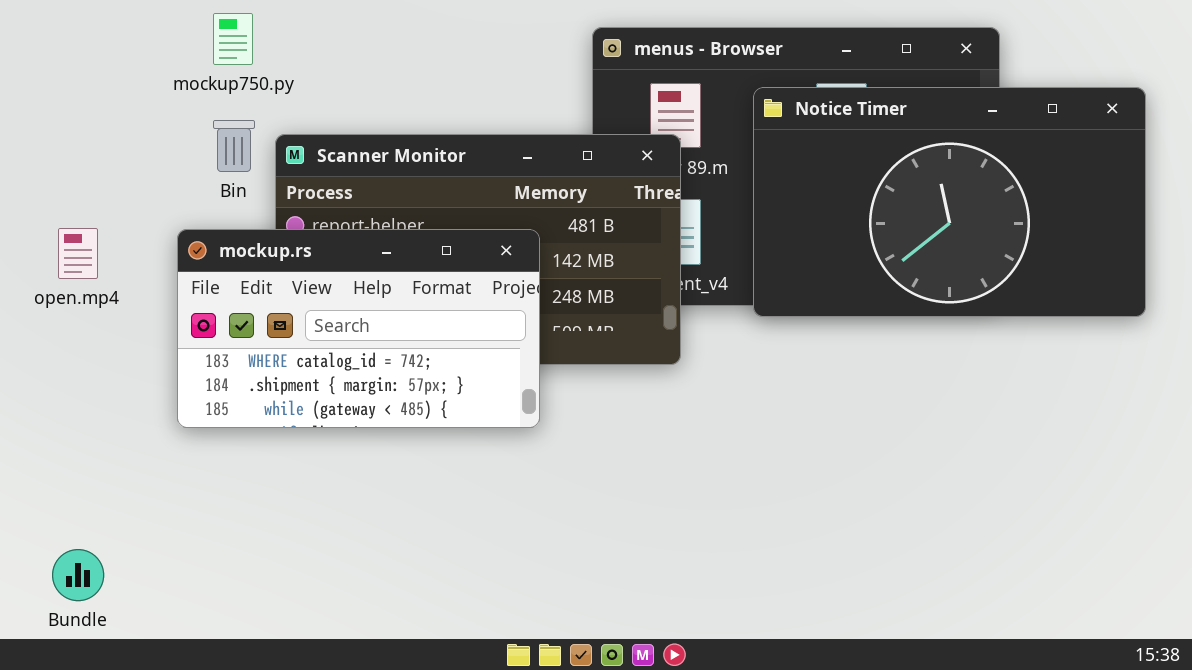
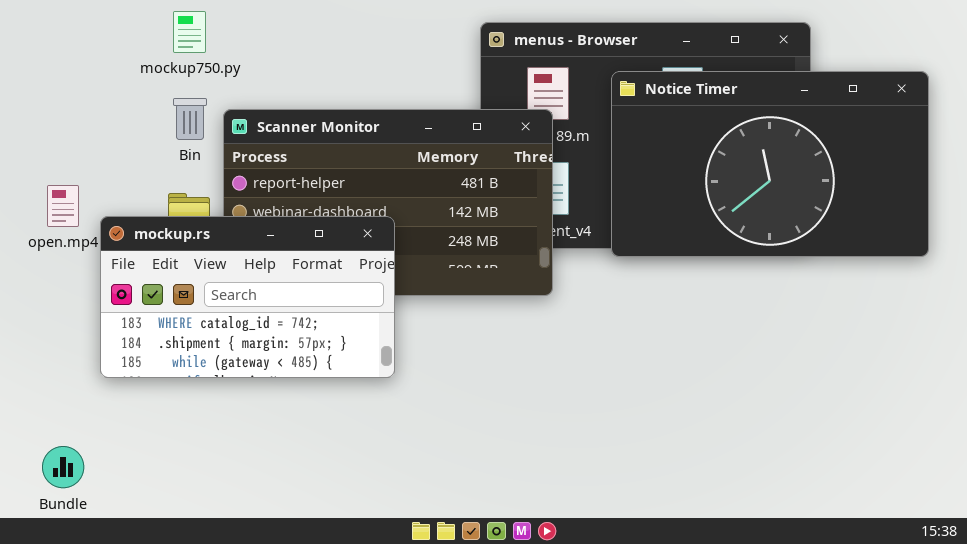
mockup.rs: [177,229,540,428] -> [100,216,395,378], moved

